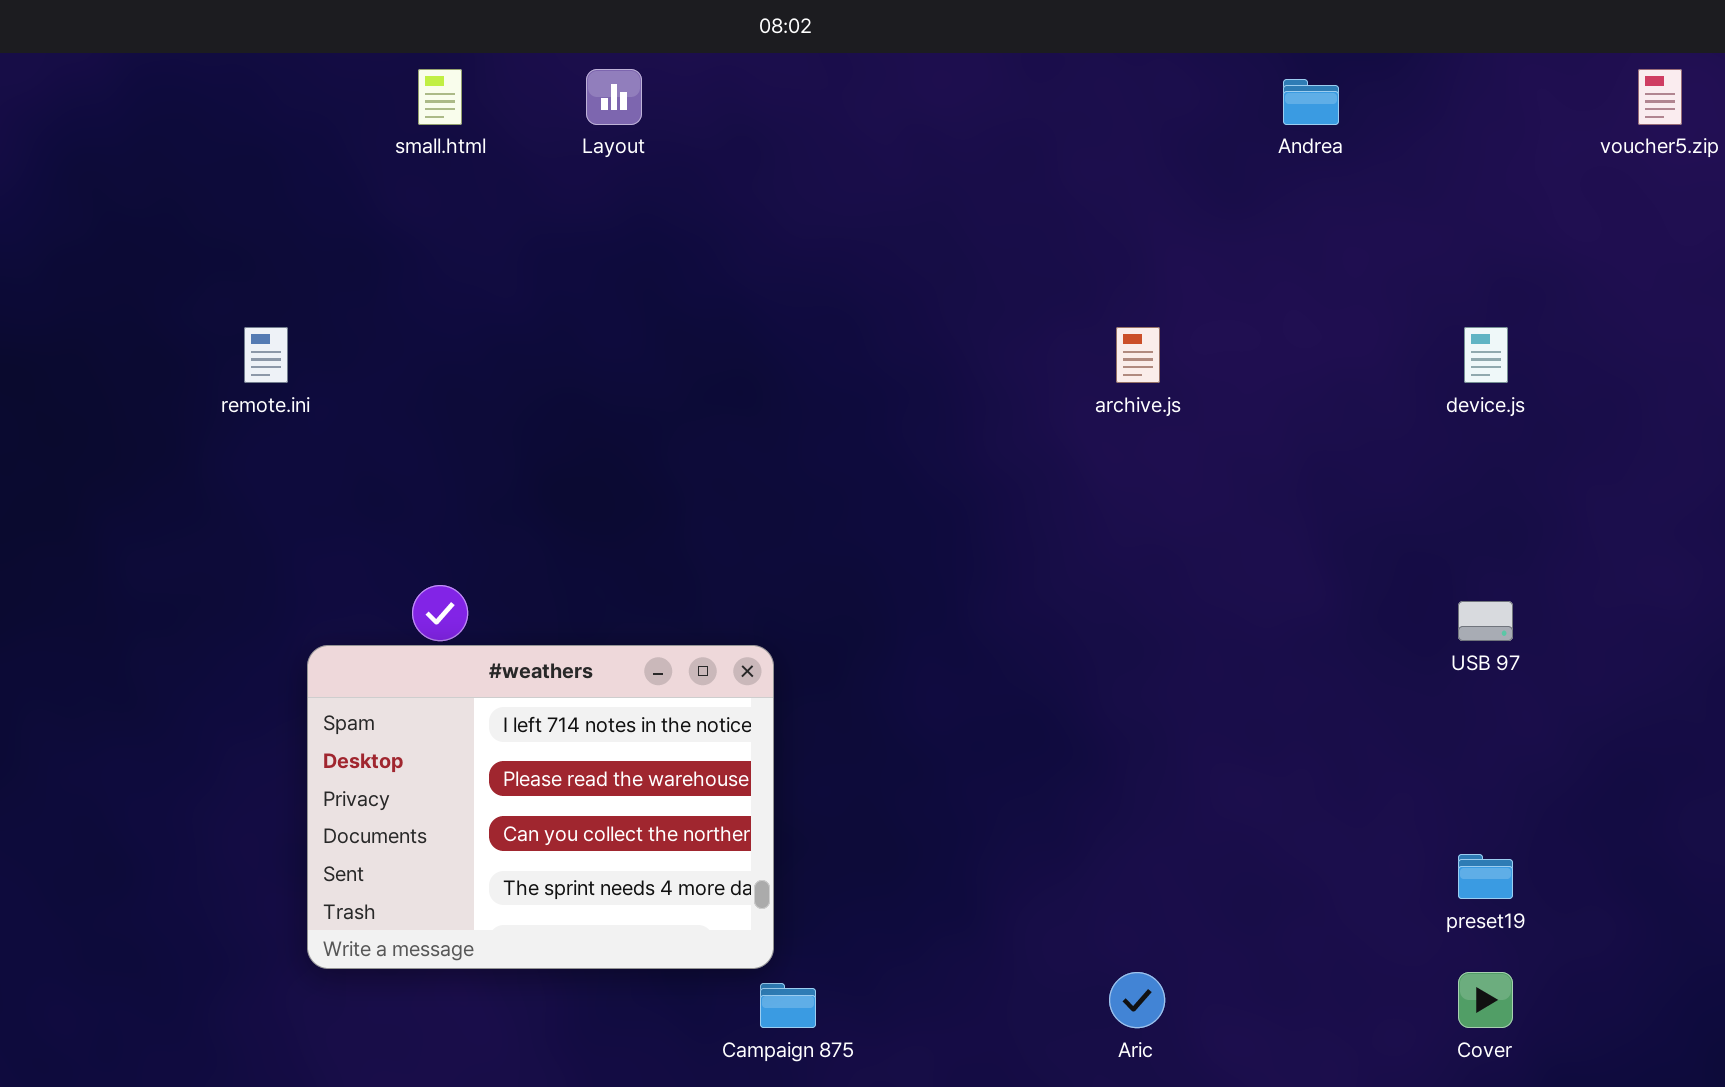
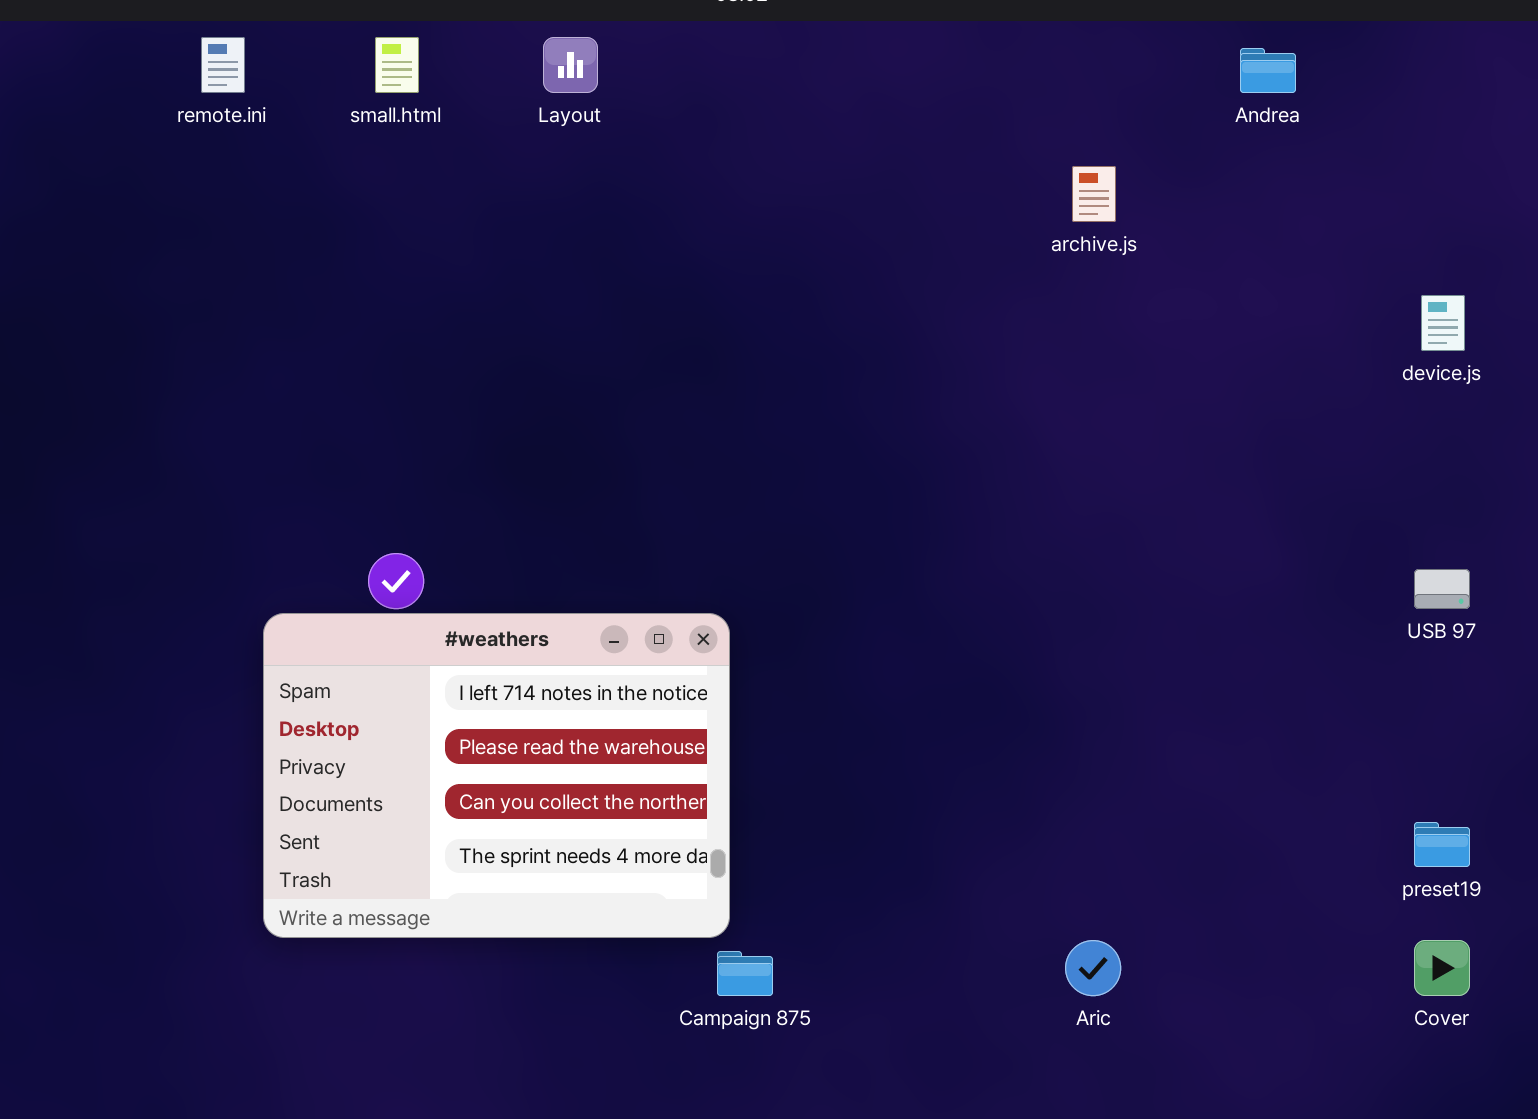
remote.ini: [244,327,288,383] -> [201,37,245,93], moved
archive.js: [1116,327,1160,383] -> [1072,166,1116,222], moved

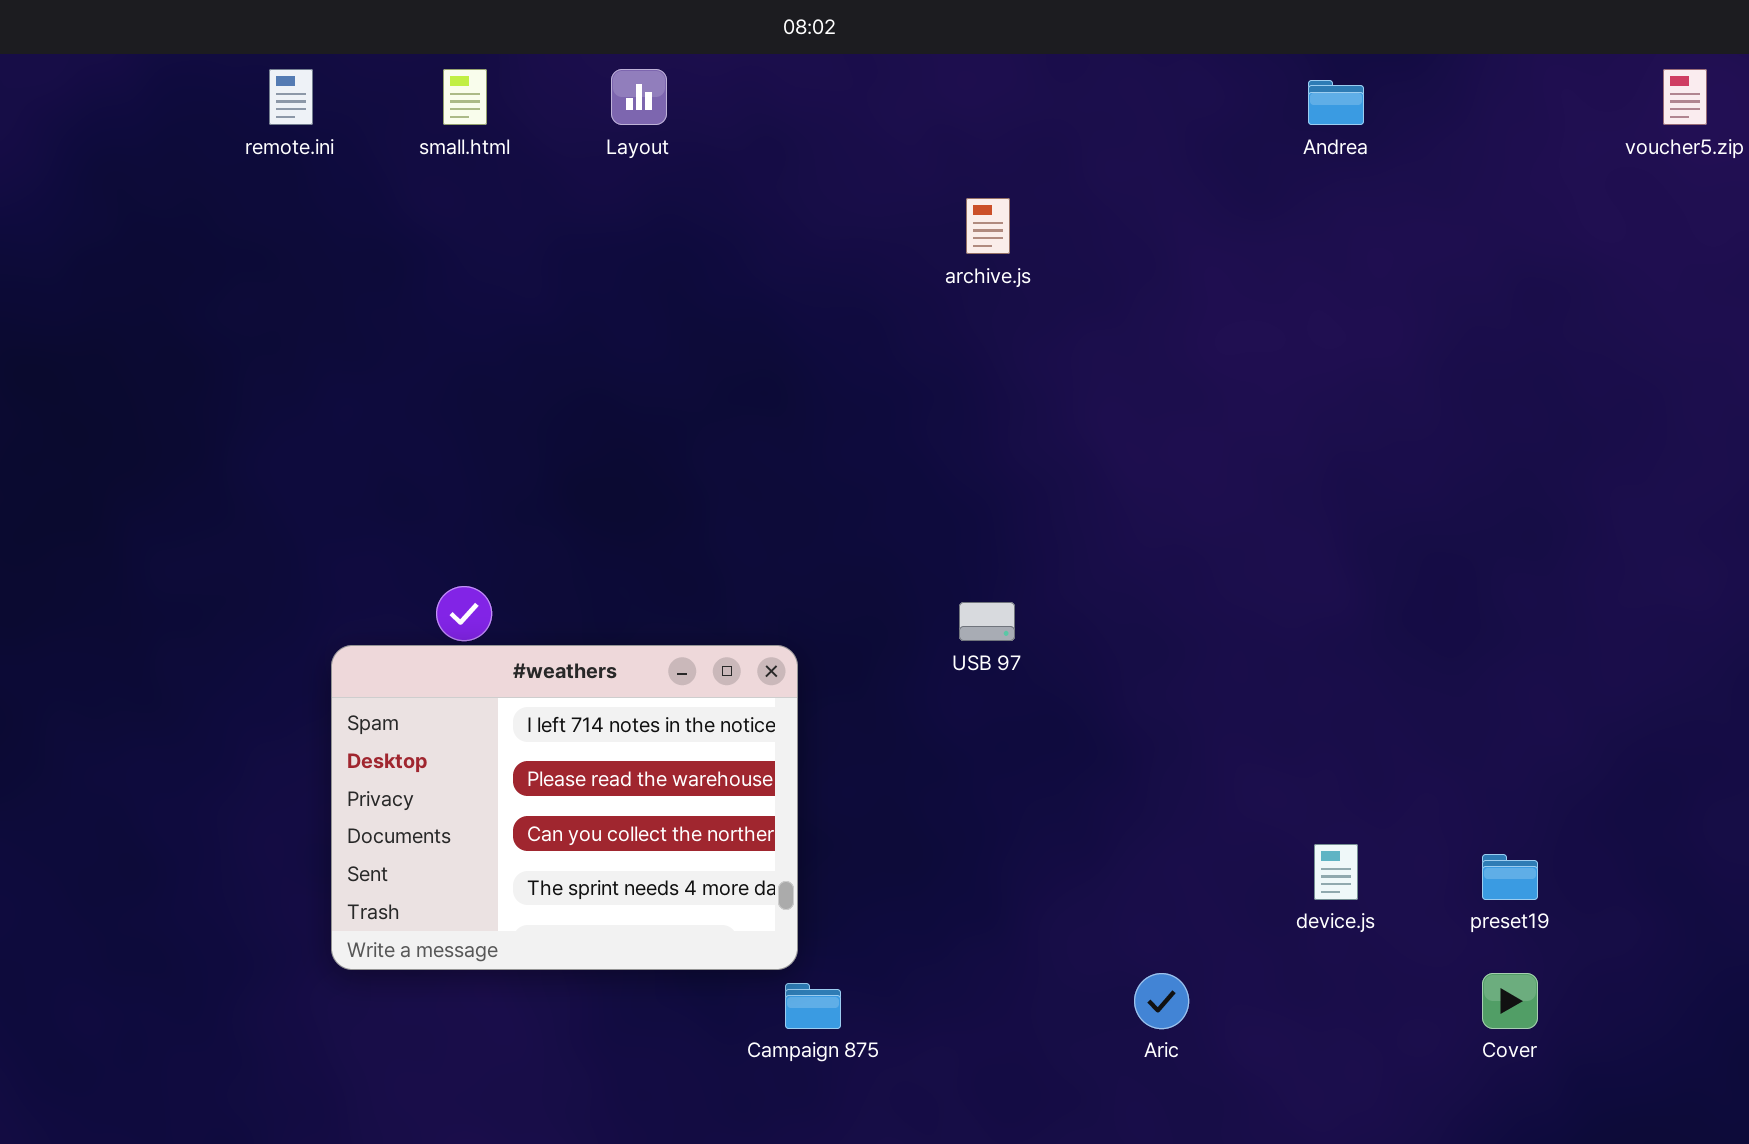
archive.js: [1072,166,1116,222] -> [966,198,1010,254], moved
device.js: [1421,295,1465,351] -> [1314,844,1358,900], moved
USB 97: [1414,569,1470,609] -> [959,602,1015,641], moved

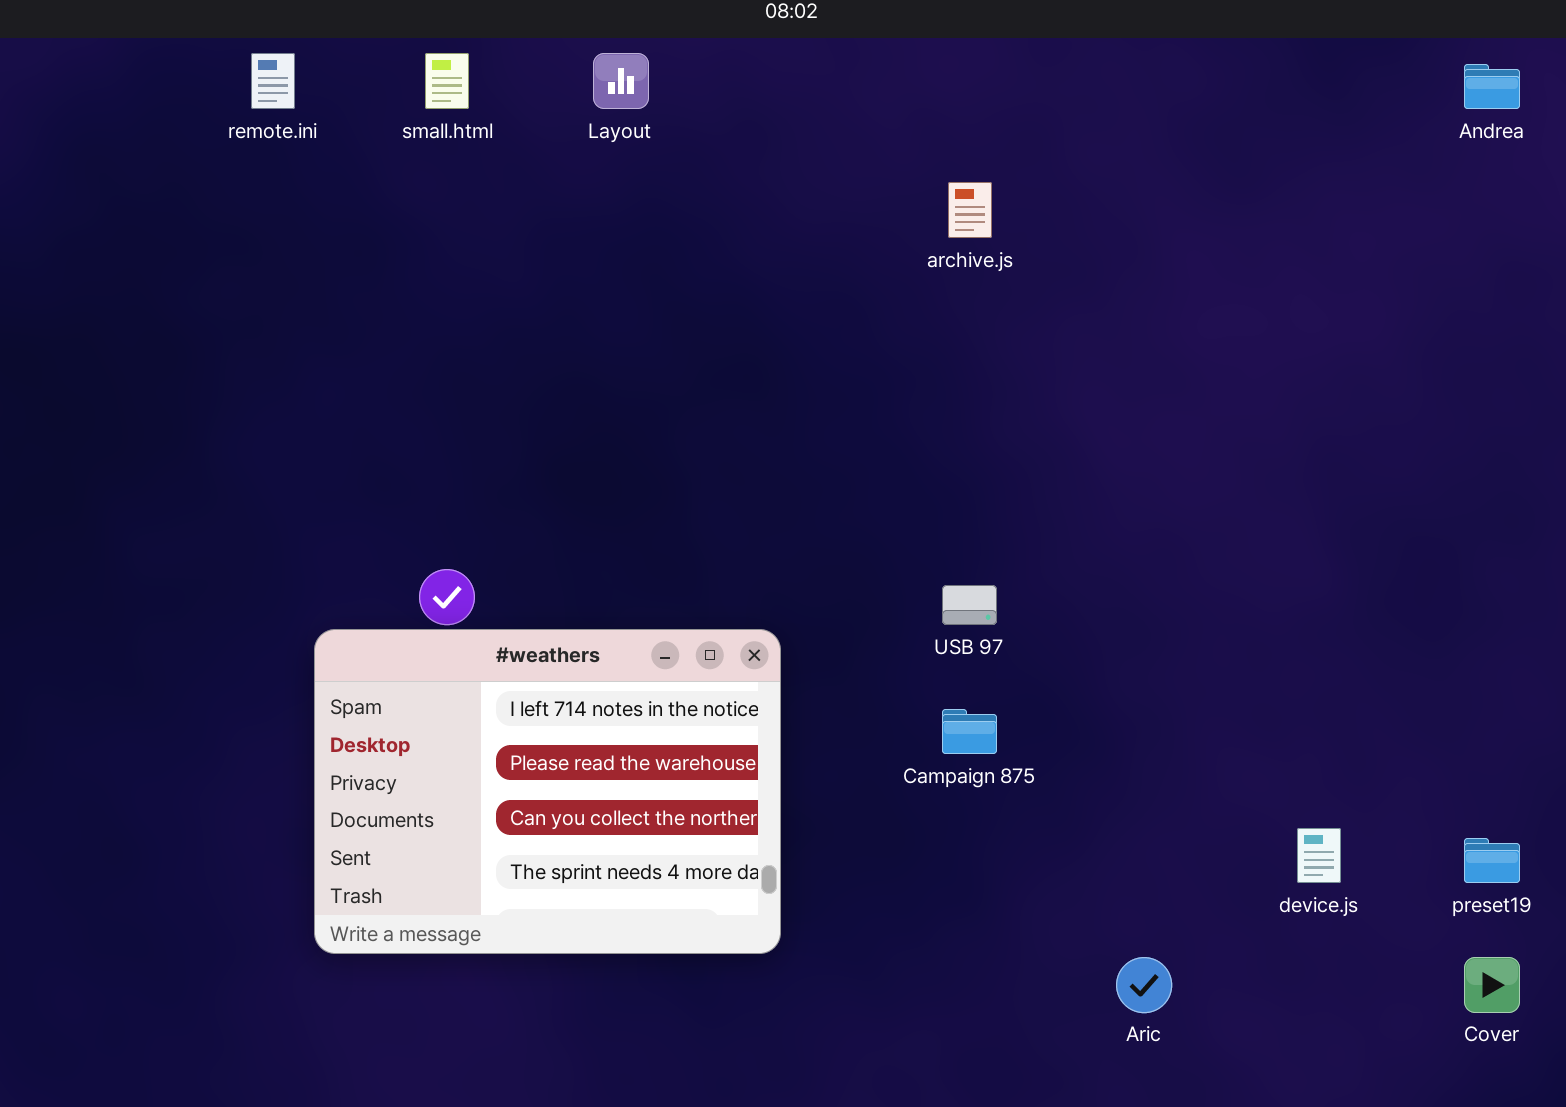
Andrea: [1308,80,1364,125] -> [1464,64,1520,109], moved
Campaign 875: [785,983,841,1029] -> [942,709,997,754], moved

